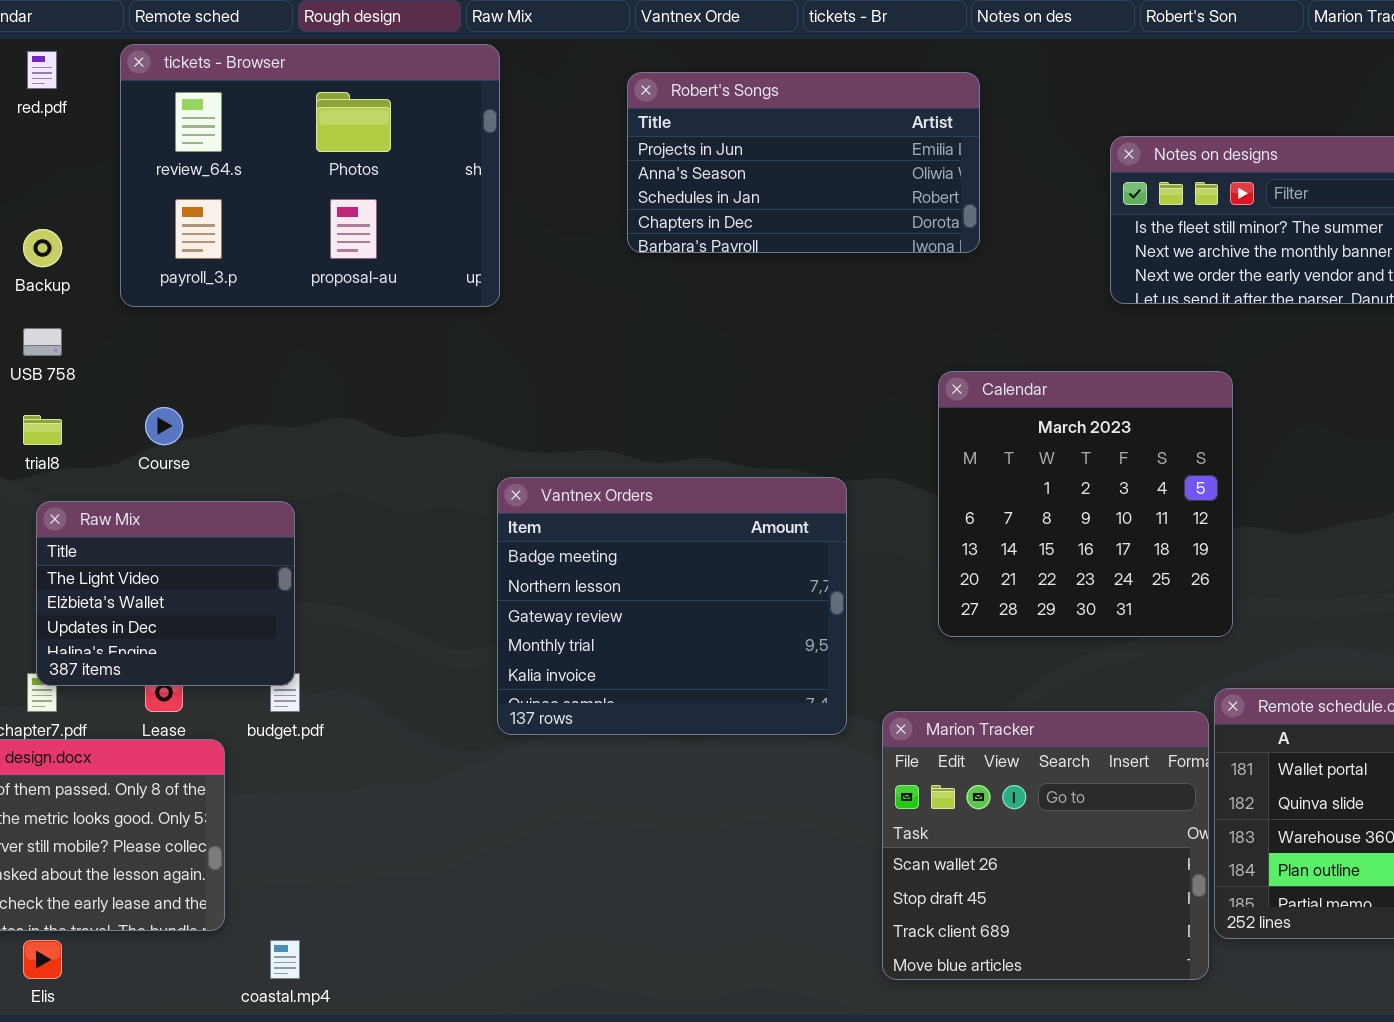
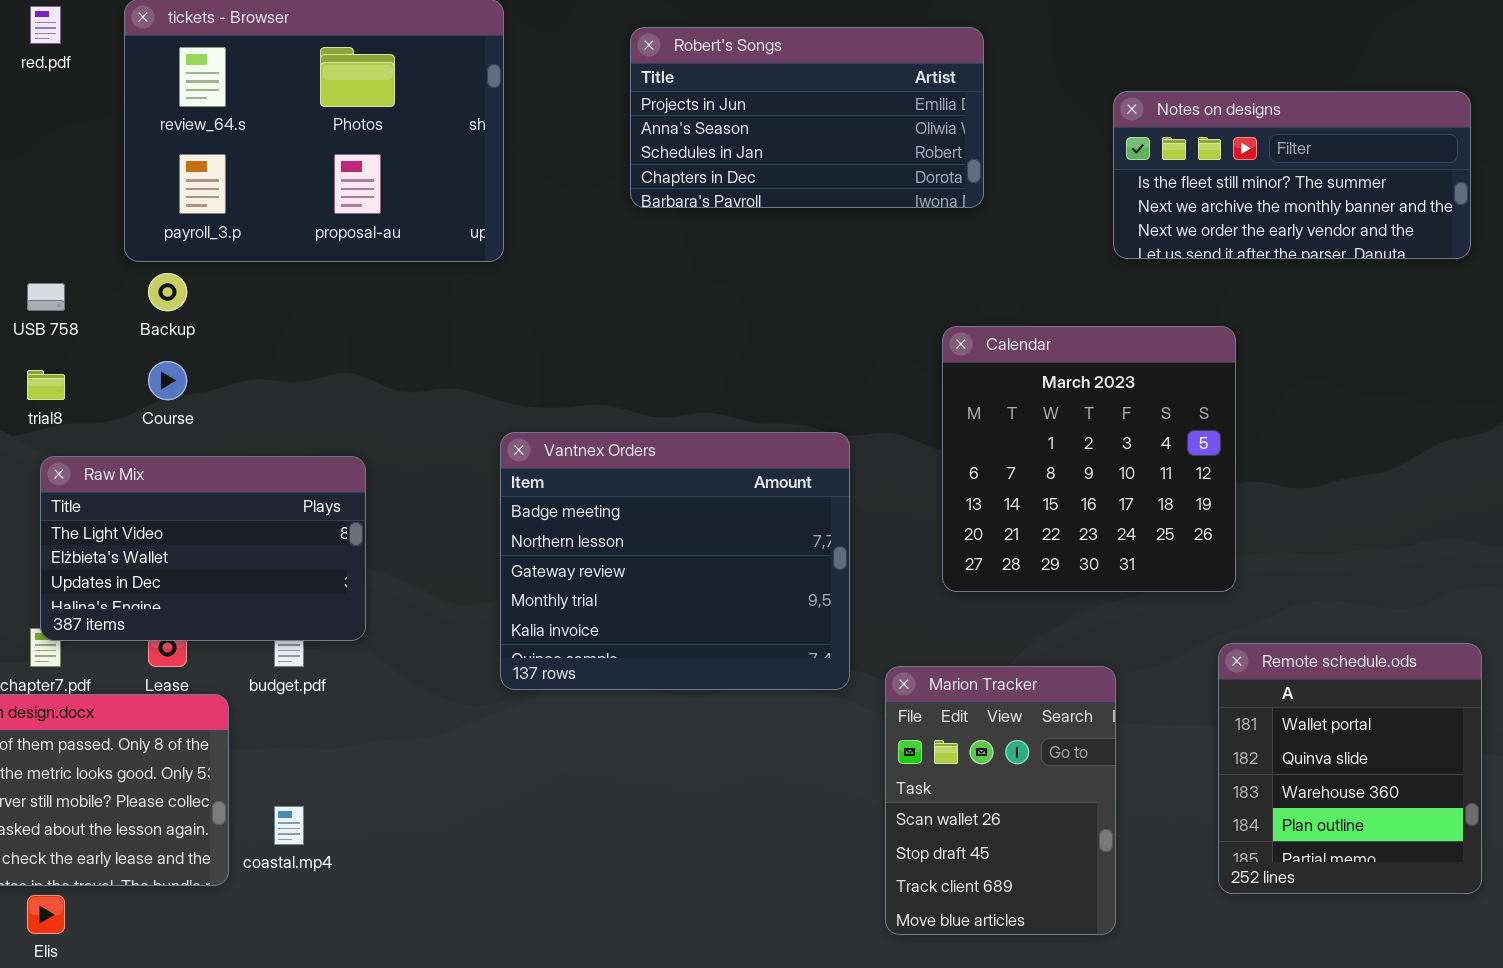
Backup: [23,229,62,267] -> [148,273,187,311], moved
Raw Mix: [36,501,295,686] -> [40,456,366,641], resized
Marion Tracker: [882,711,1209,980] -> [885,666,1116,935], resized
coastal.mp4: [270,940,300,979] -> [274,806,304,845], moved

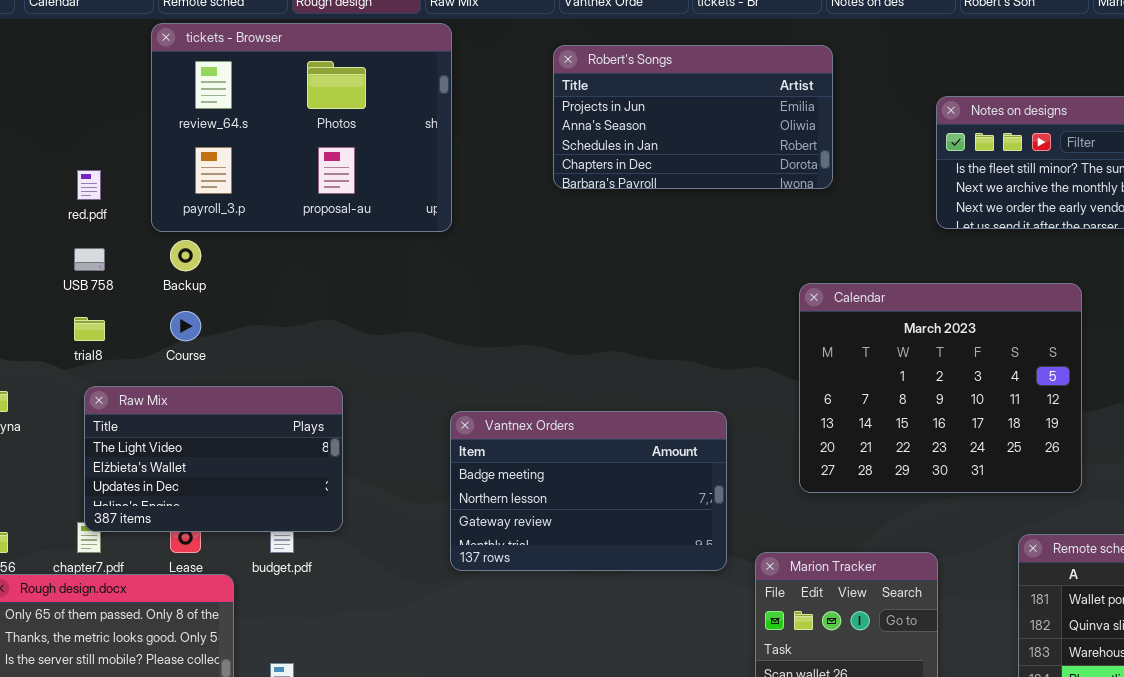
red.pdf: [30,6,61,44] -> [77,170,101,200], moved
Calendar: [942,326,1236,592] -> [799,283,1082,493], resized
Vantnex Orders: [500,432,850,690] -> [450,411,727,571], resized

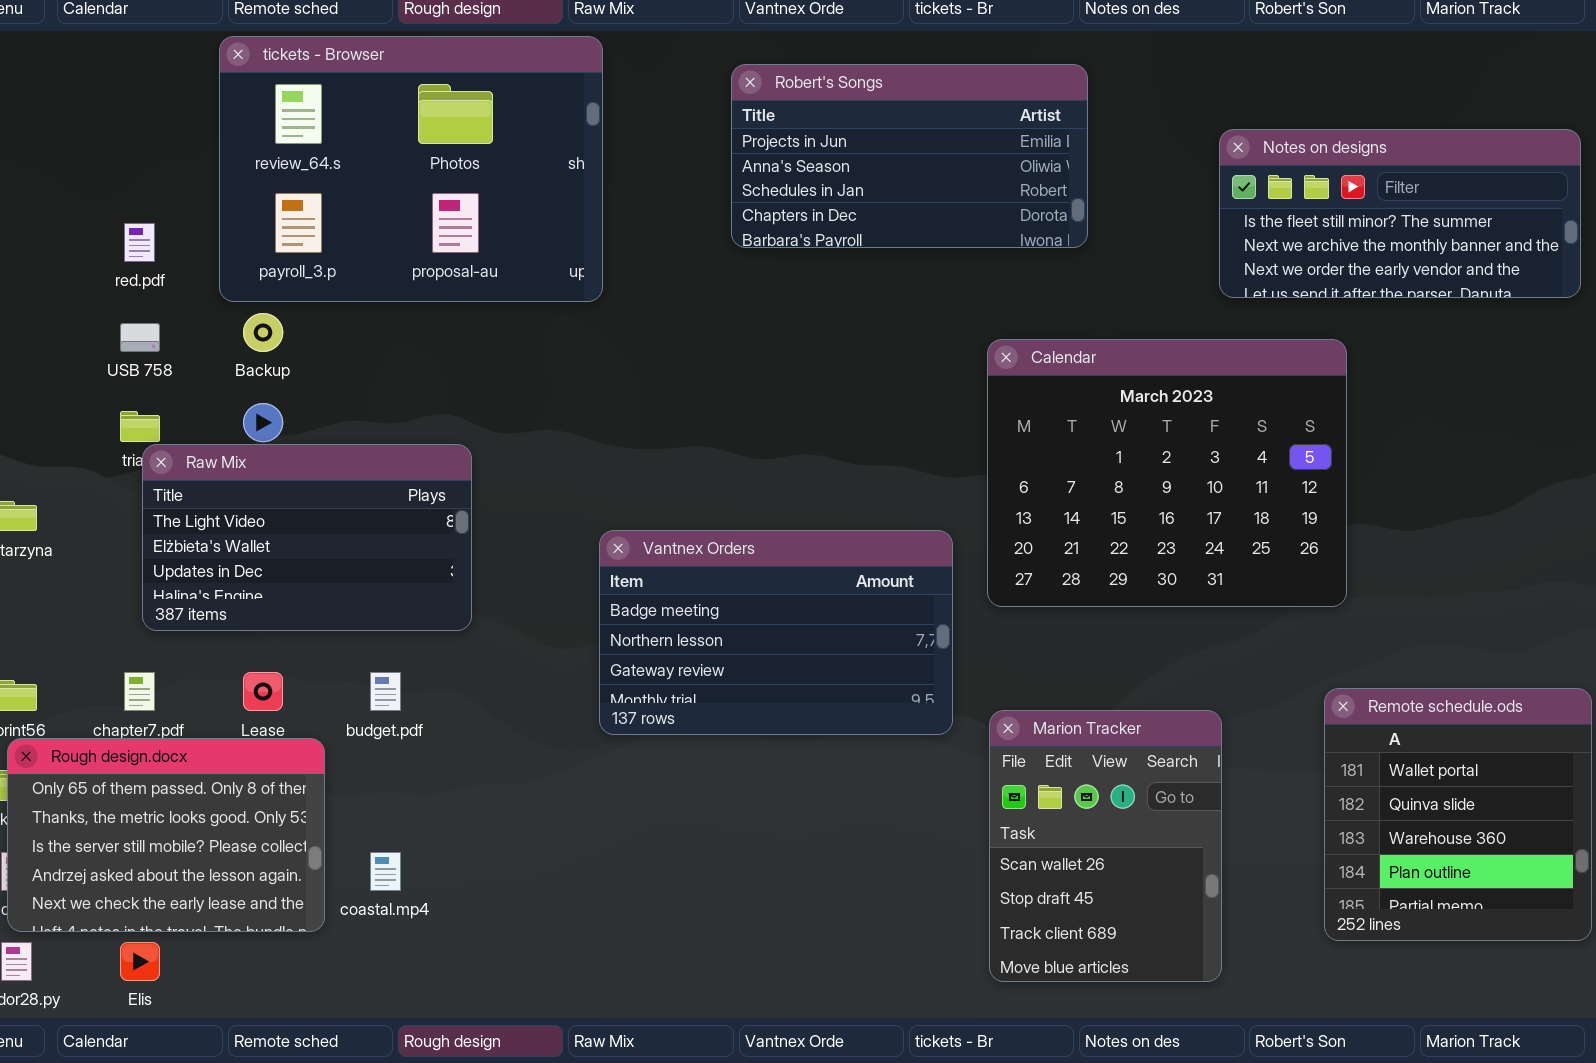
Calendar: [799,283,1082,493] -> [987,339,1347,607], moved
Raw Mix: [84,386,343,532] -> [142,444,472,631], moved

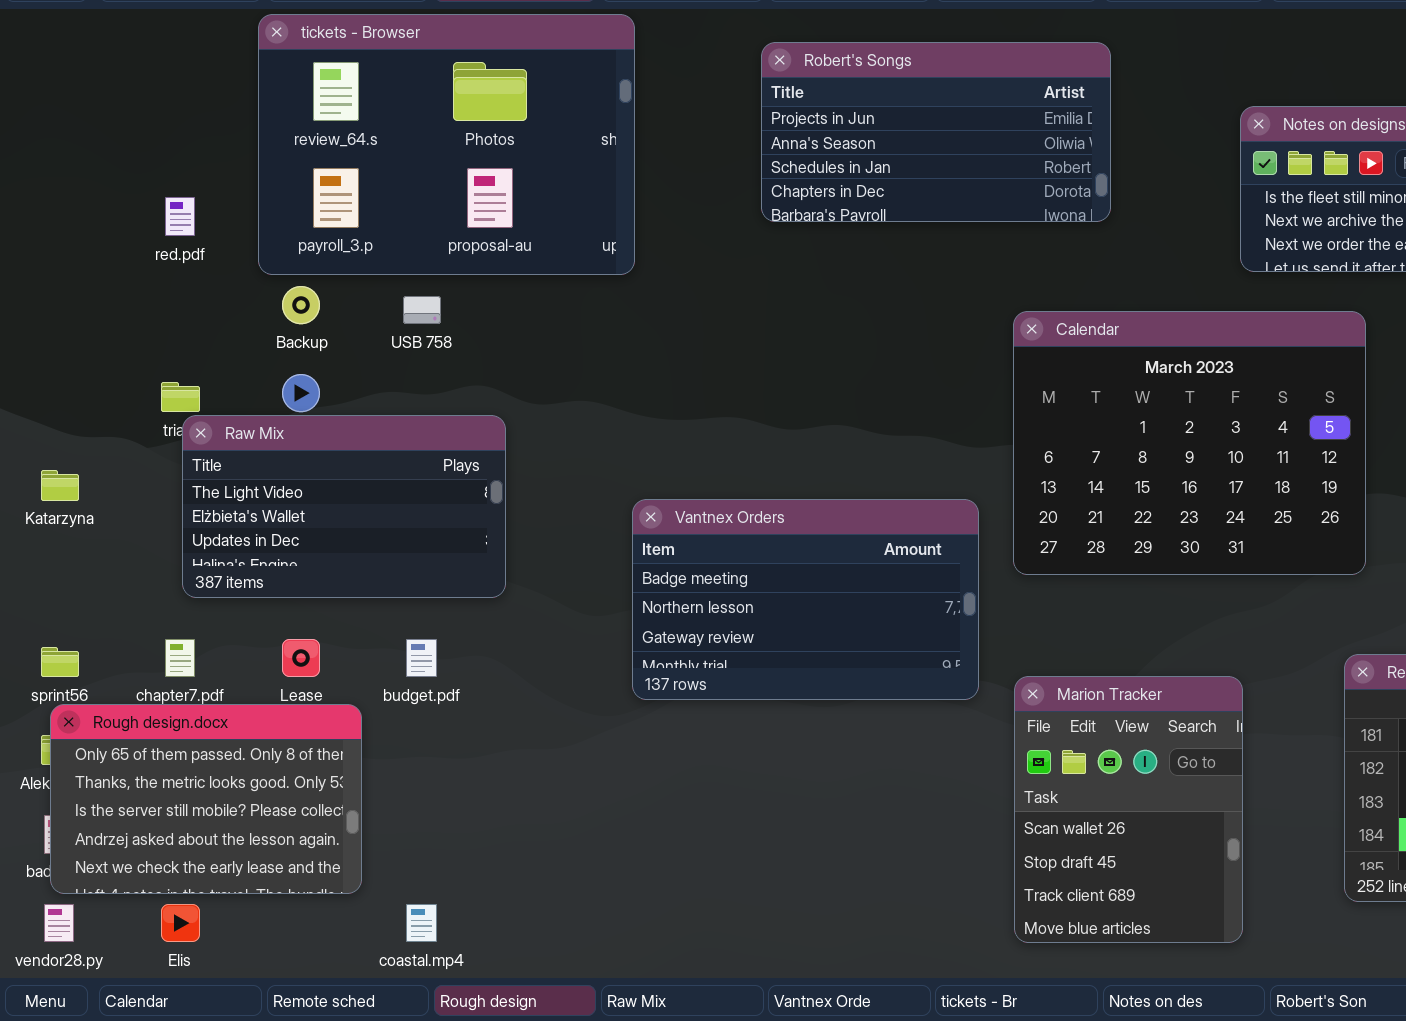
USB 758: [120,323,160,352] -> [403,296,441,324], moved
coastal.mp4: [370,852,401,891] -> [406,904,437,942], moved

